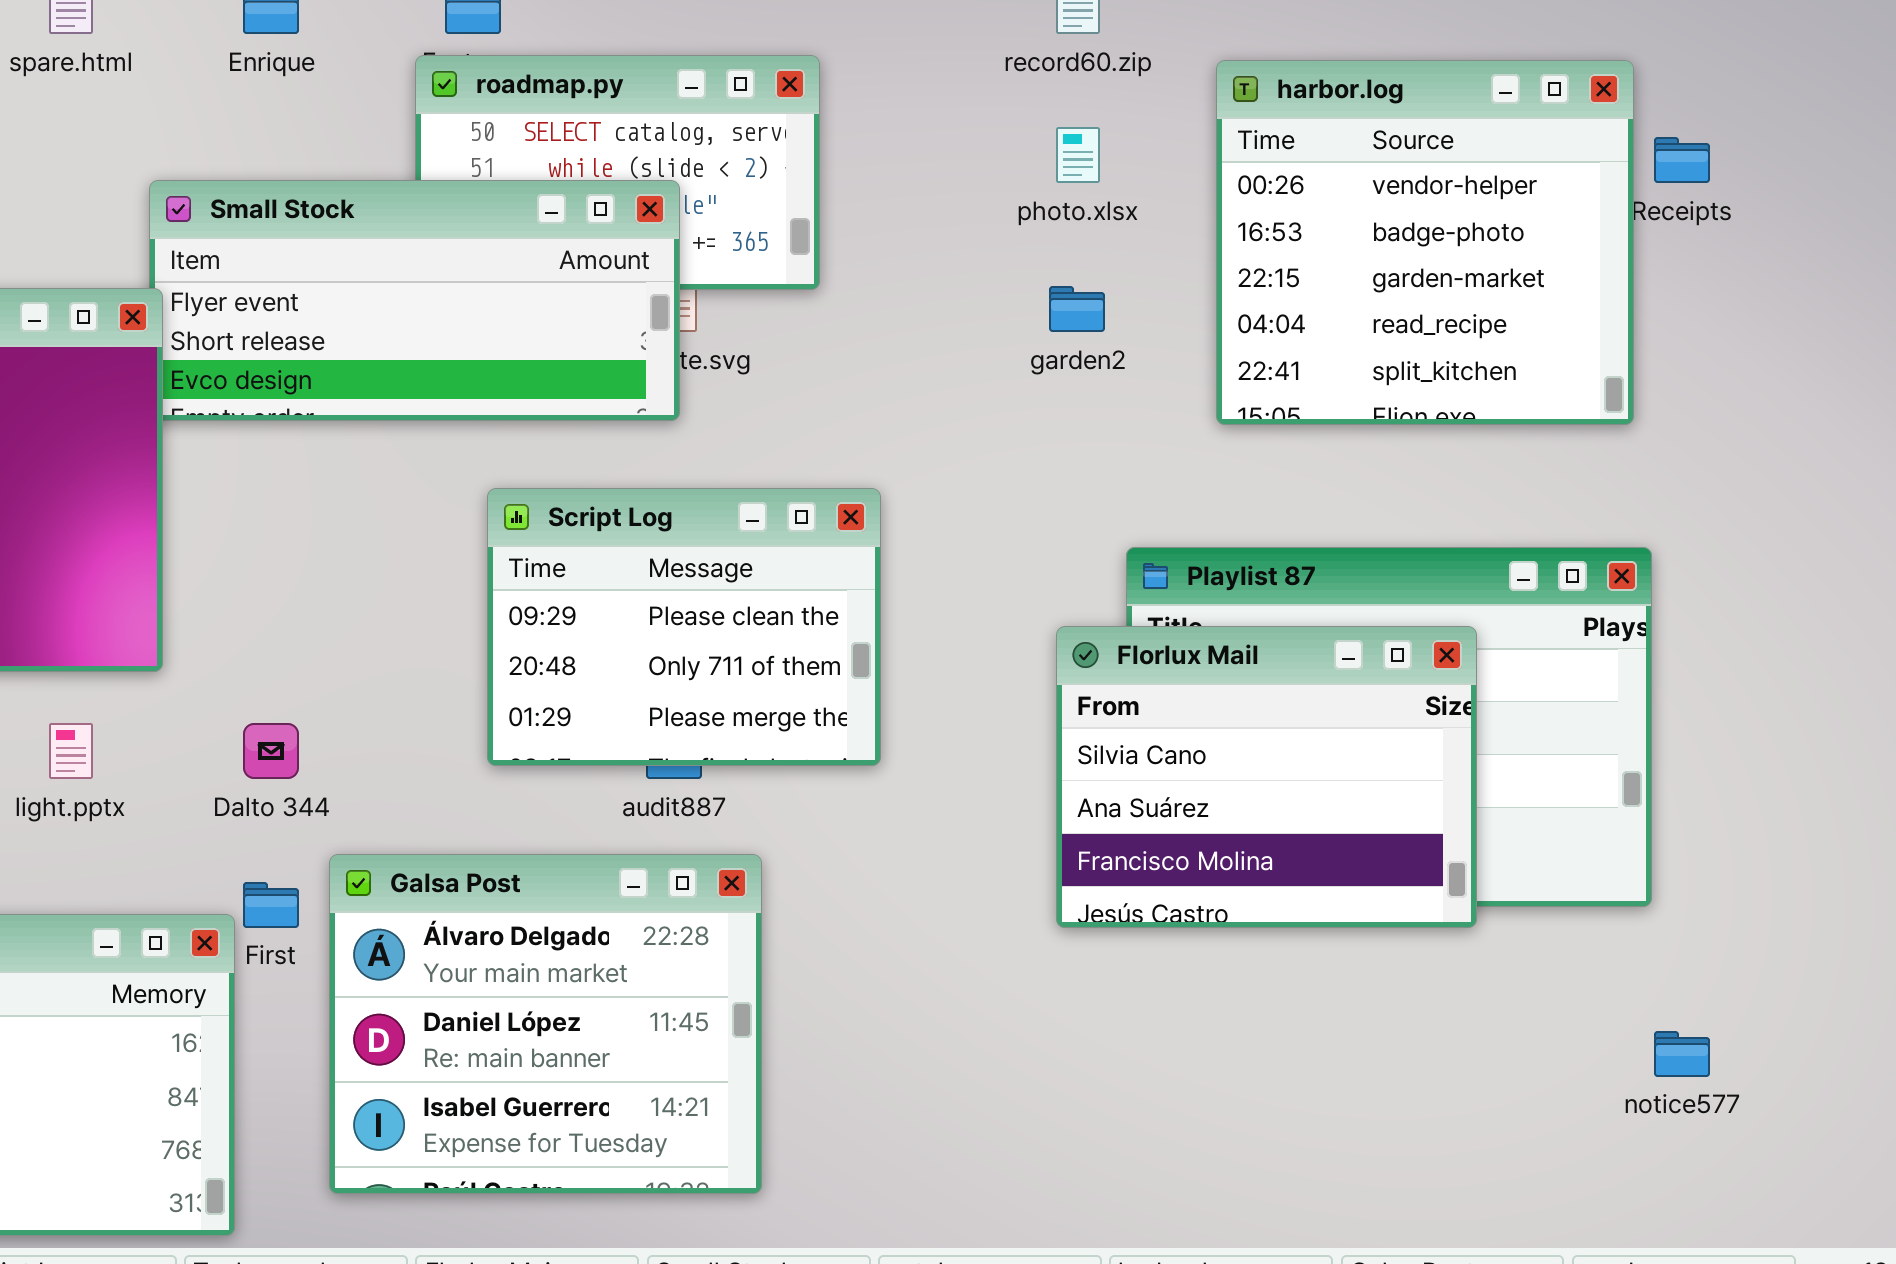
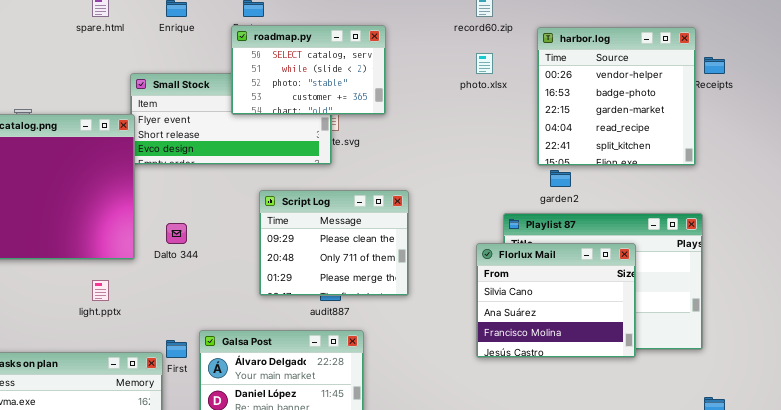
roadmap.py: [415,55,820,290] -> [231,25,386,115], raised
garden2: [1049,286,1105,332] -> [550,170,571,187], moved
Dalto 344: [243,723,299,779] -> [166,223,187,244], moved

